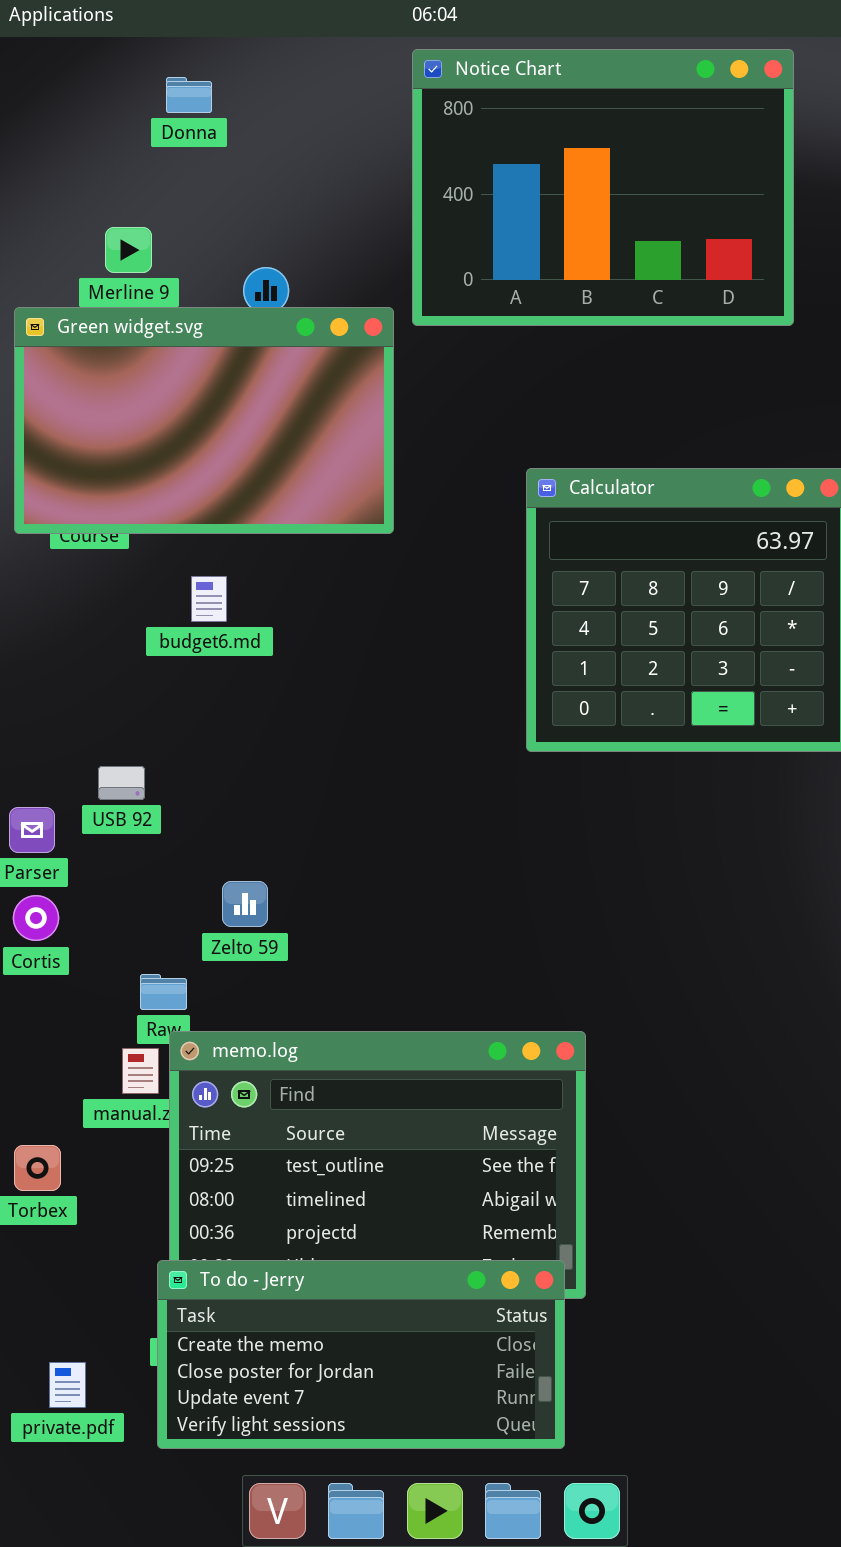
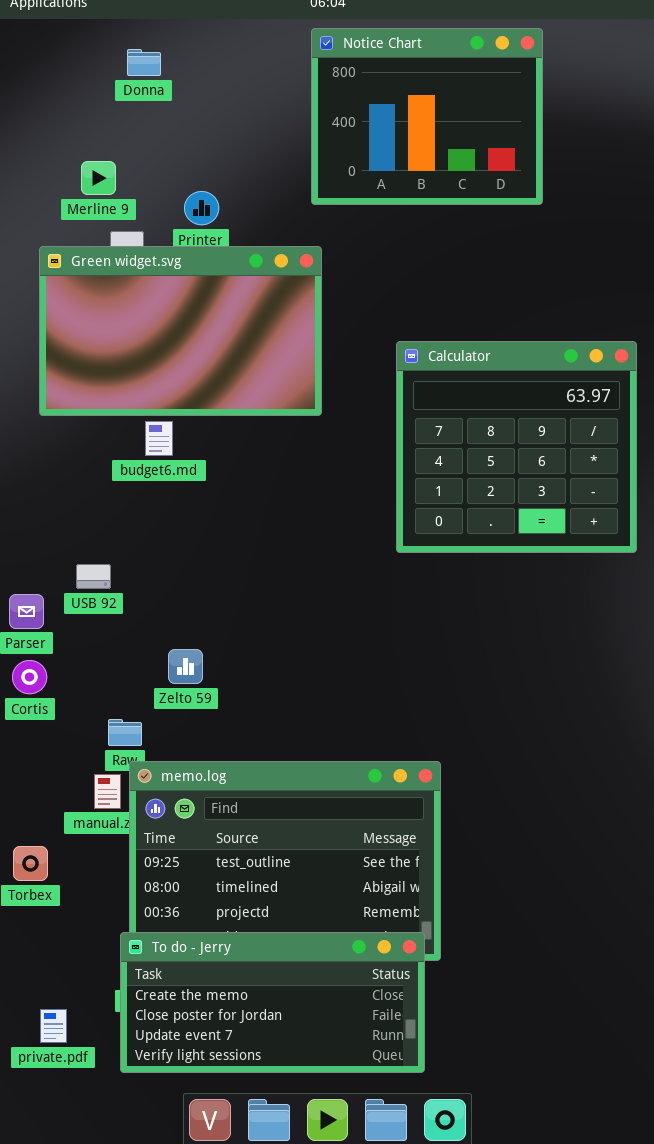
Notice Chart: [412,49,794,326] -> [311,28,543,205], resized
Green widget.svg: [14,307,394,534] -> [39,246,322,416], moved

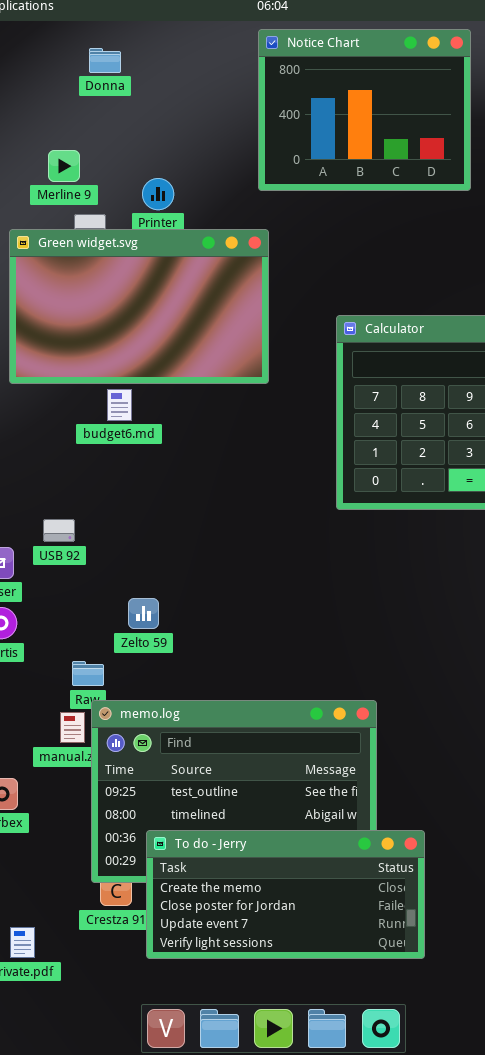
To do - Jerry: [120,932,425,1073] -> [146,830,425,959], moved

